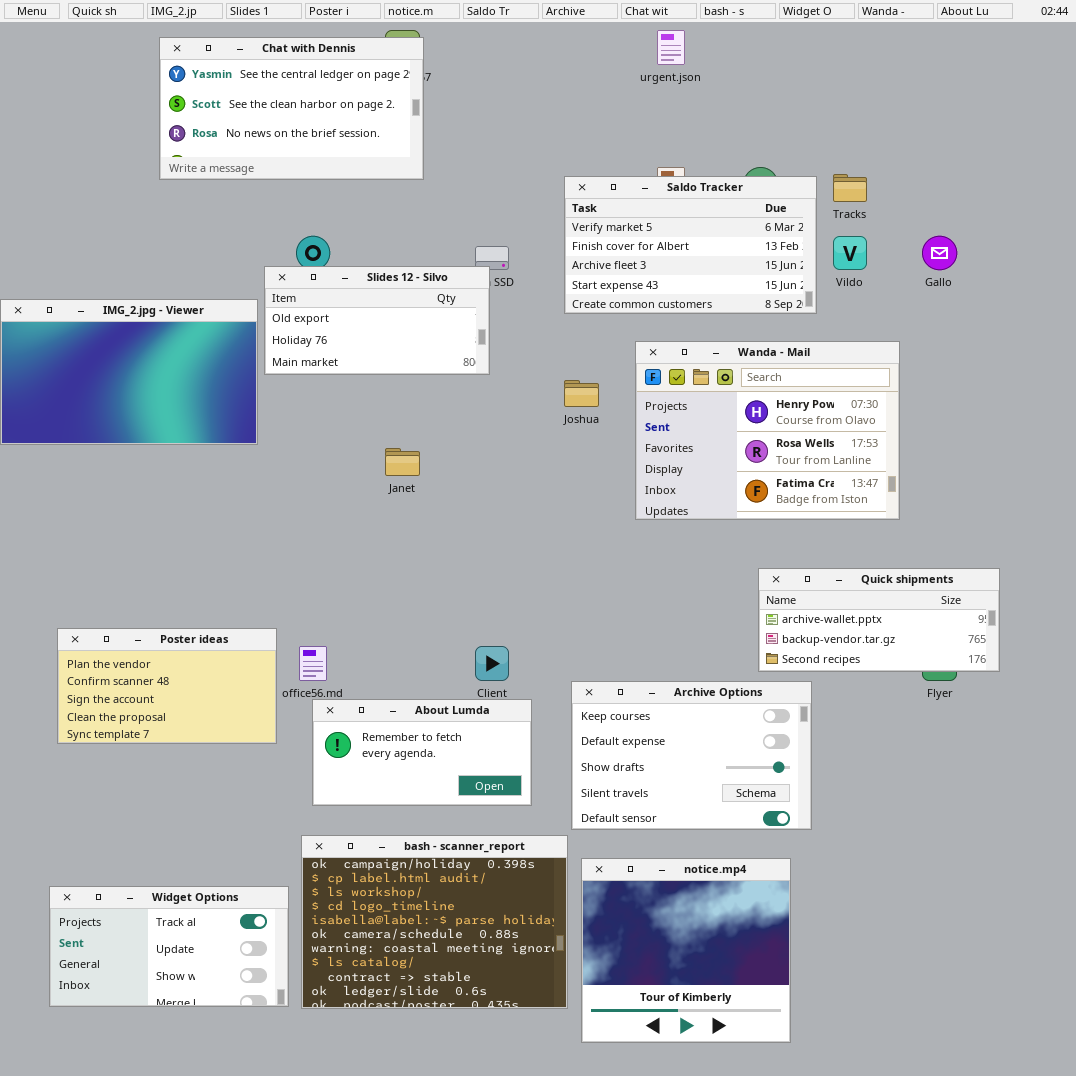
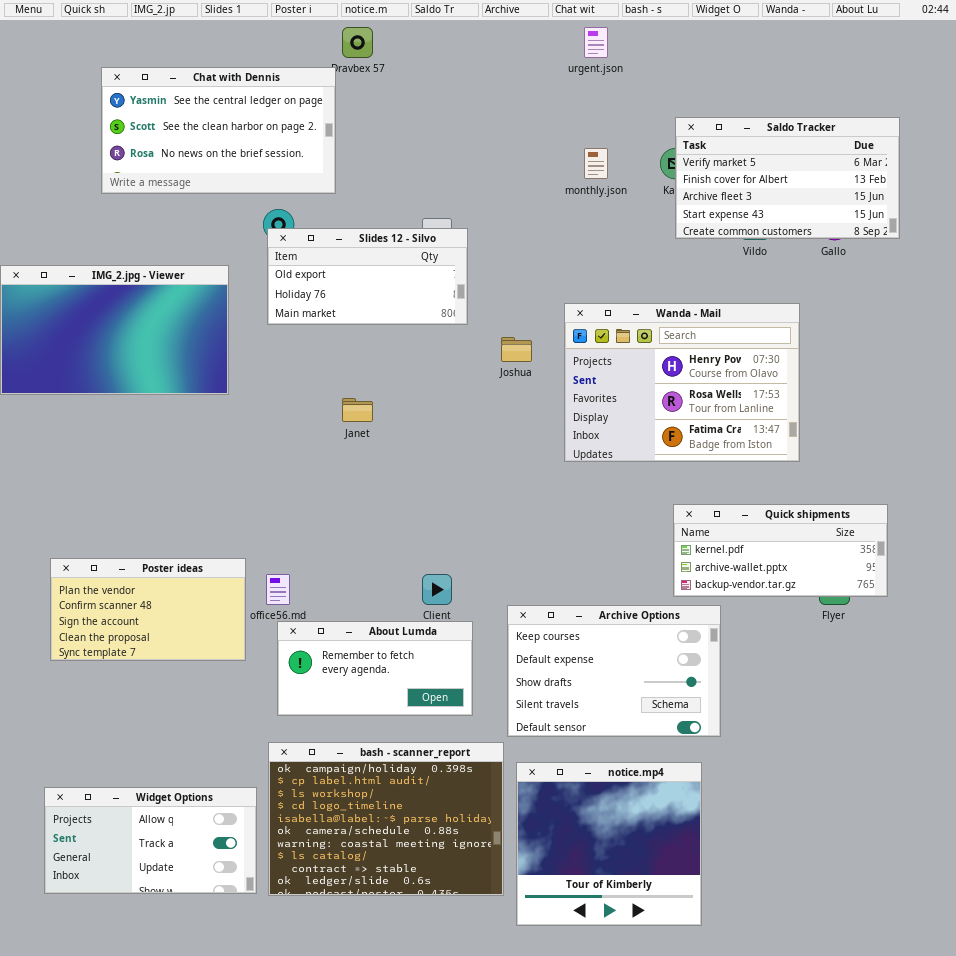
Chat with Dennis: [159,37,424,180] -> [101,67,336,194], moved
Saldo Tracker: [564,176,817,314] -> [675,117,900,239], moved
Slides 12 - Silvo: [264,266,490,375] -> [267,228,468,325], moved
Quick shipments: [758,568,1000,672] -> [673,504,888,597], scrolled up 1 row
Widget Options: [49,886,289,1007] -> [44,787,257,894], scrolled up 1 row

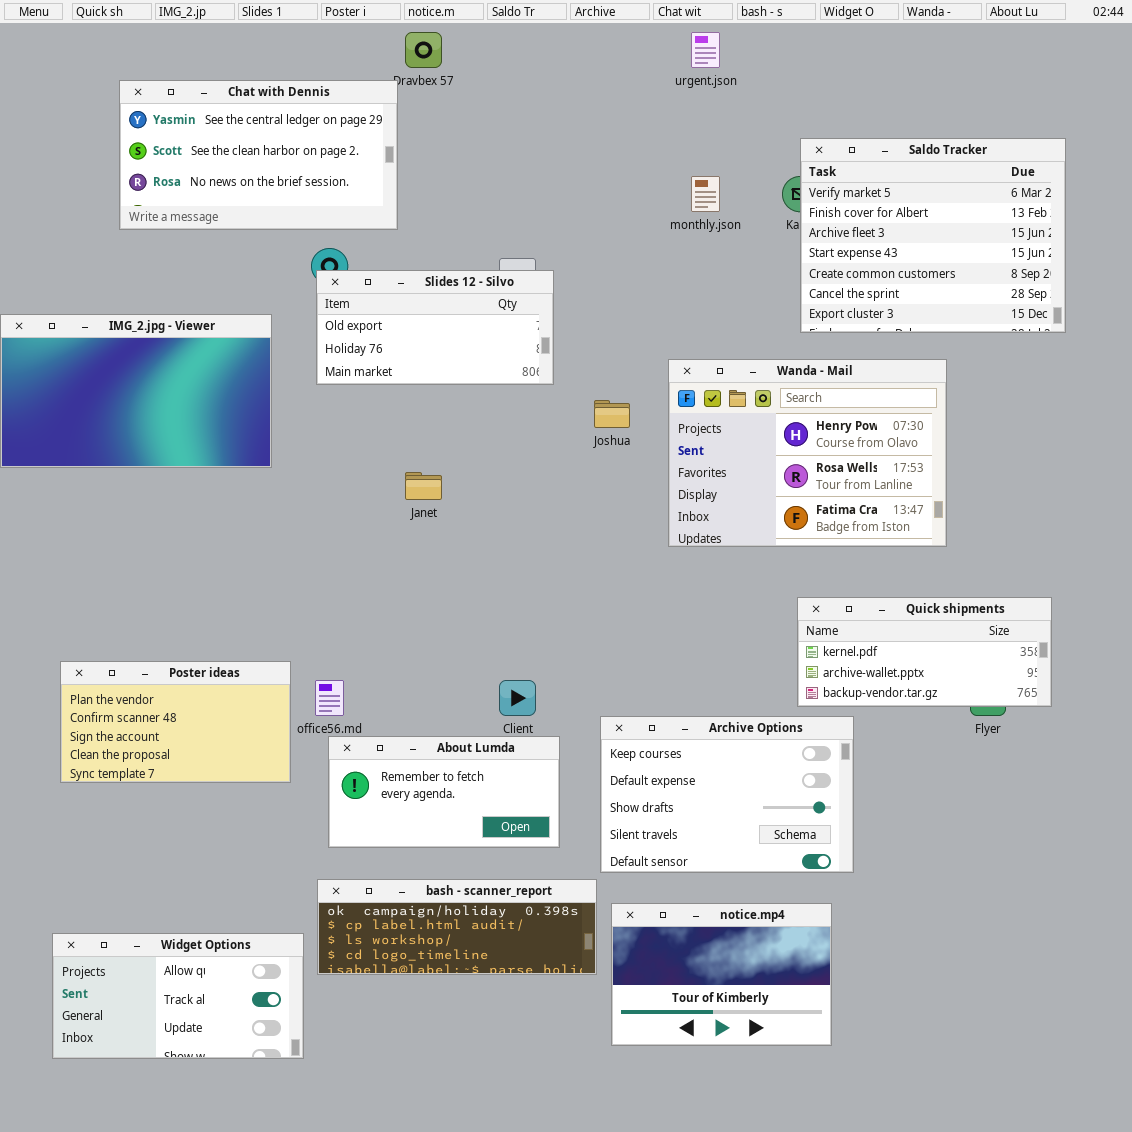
Saldo Tracker: [675,117,900,239] -> [800,138,1066,333], resized
bash - scanner_report: [268,742,504,896] -> [317,879,597,975], resized
notice.mp4: [516,762,702,926] -> [611,903,832,1046], resized

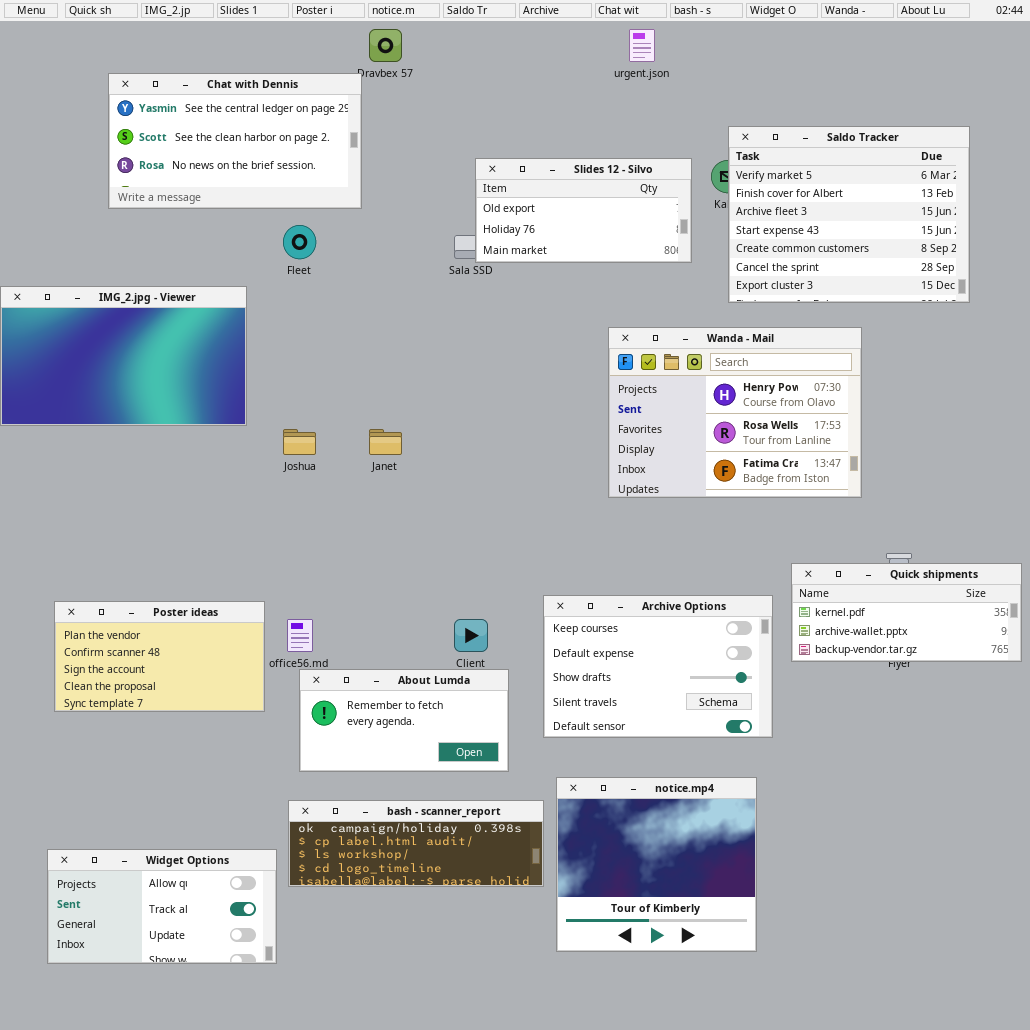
Slides 12 - Silvo: [316,270,554,385] -> [475,158,692,263], moved
Joshua: [594,400,630,428] -> [283,429,316,455], moved
Quick shipments: [797,597,1052,707] -> [791,563,1022,662], moved
Archive Options: [600,716,854,873] -> [543,595,773,738], moved
notice.mp4: [611,903,832,1046] -> [556,777,757,952], resized

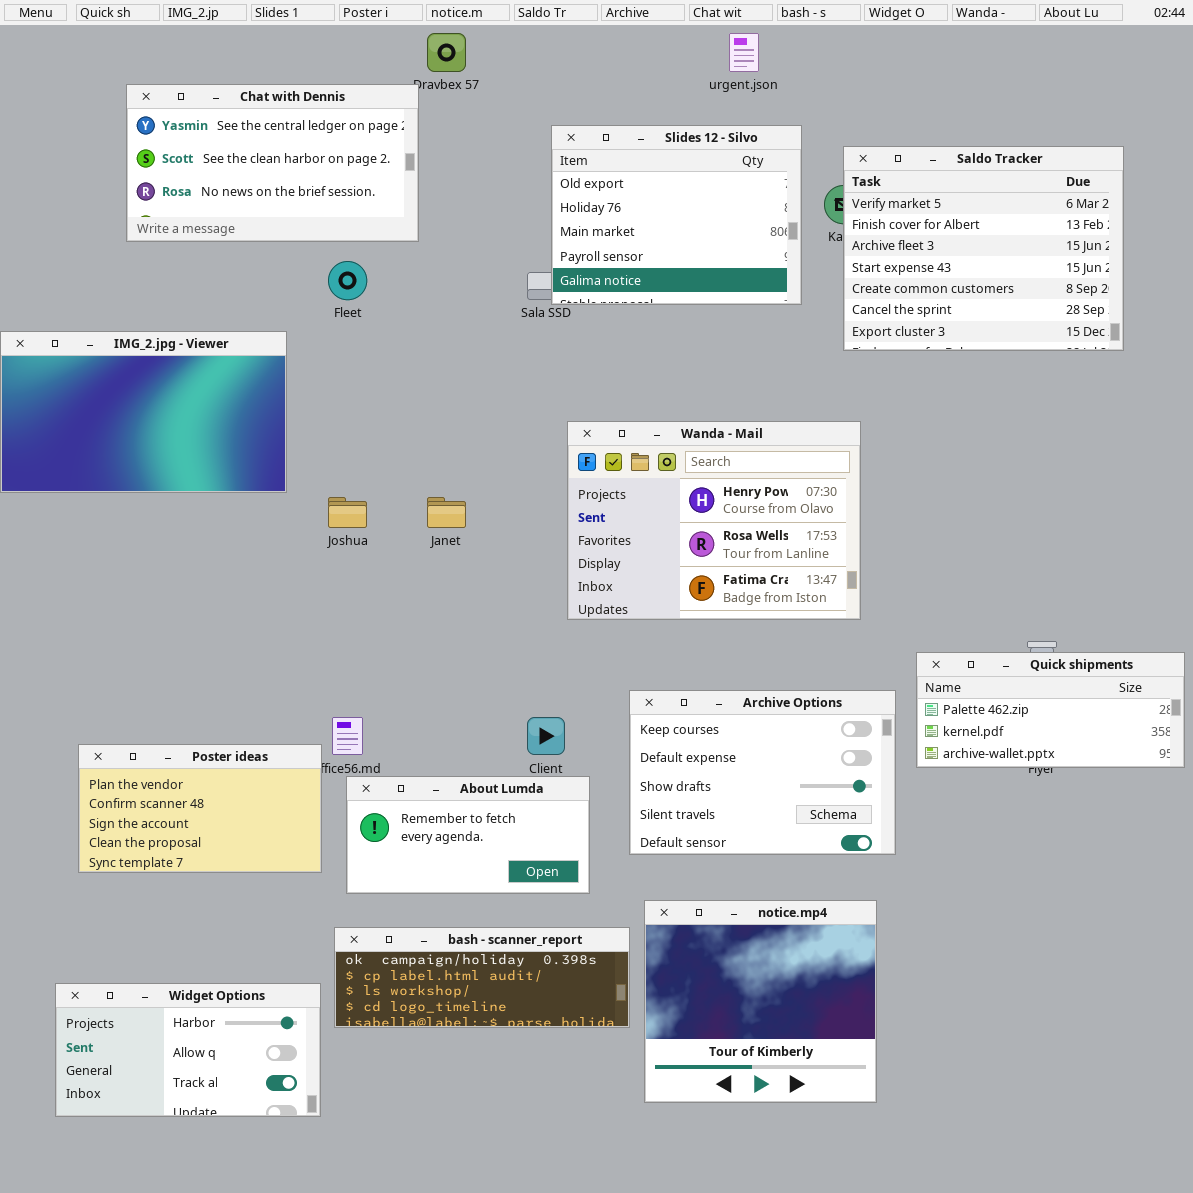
Slides 12 - Silvo: [475,158,692,263] -> [551,125,802,305], resized
Wanda - Mail: [608,327,862,498] -> [567,421,861,620], moved
Quick shipments: [791,563,1022,662] -> [916,652,1185,768], scrolled up 1 row
Poster ideas: [54,601,265,712] -> [78,744,322,873], moved
Widget Options: [47,849,277,964] -> [55,983,321,1117], scrolled up 1 row

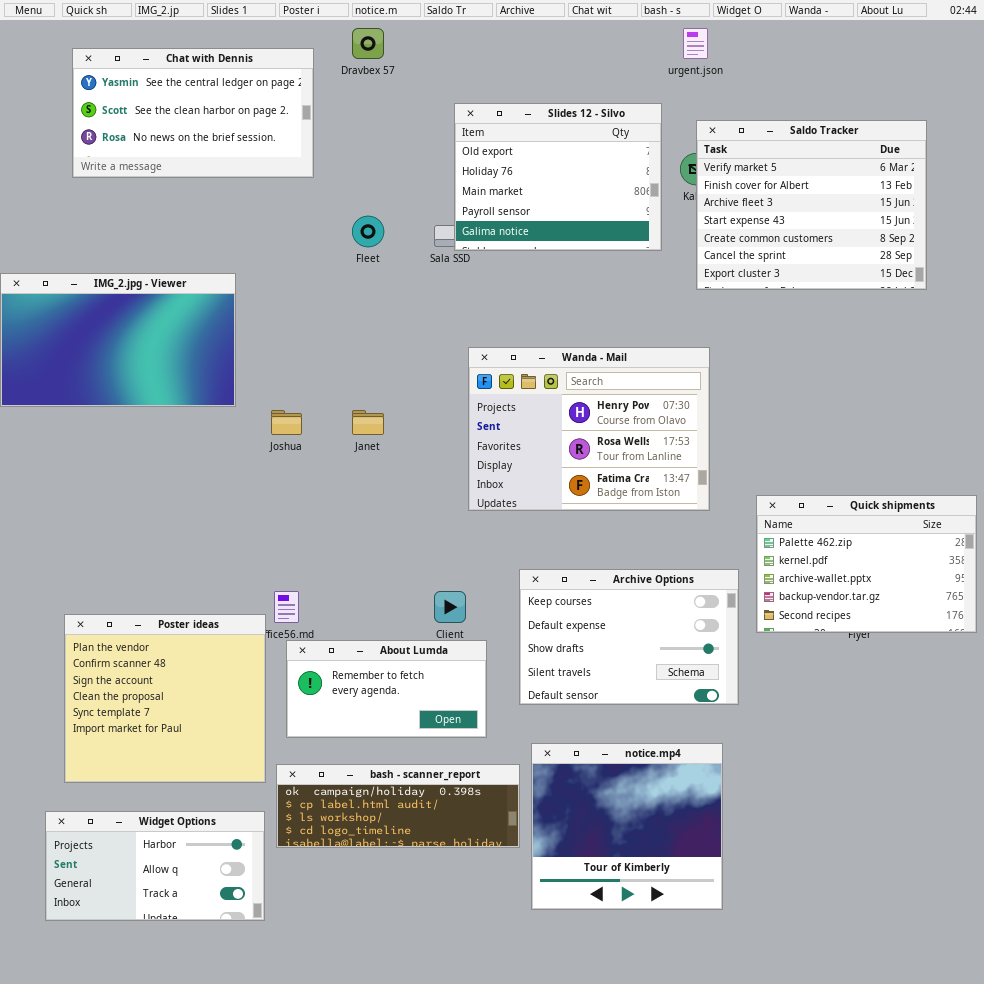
urgent.json: [729,33,759,72] -> [683,28,708,59], moved
Chat with Dennis: [126,84,419,242] -> [72,48,314,178], moved
Fleet: [328,261,367,300] -> [352,216,384,247], moved
Quick shipments: [916,652,1185,768] -> [756,495,977,633], resized
Poster ideas: [78,744,322,873] -> [64,614,266,783], resized

